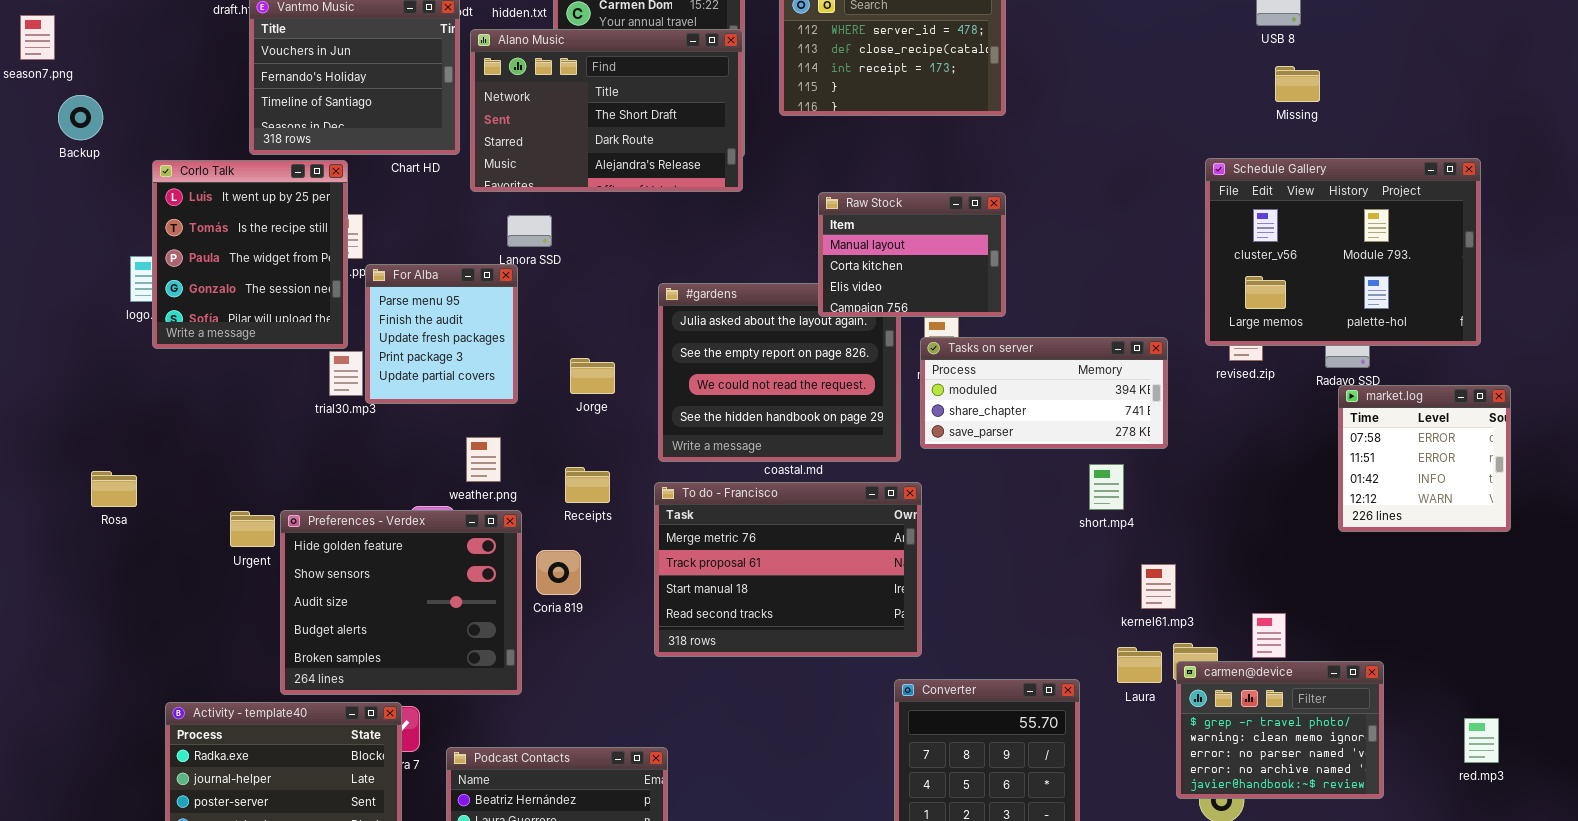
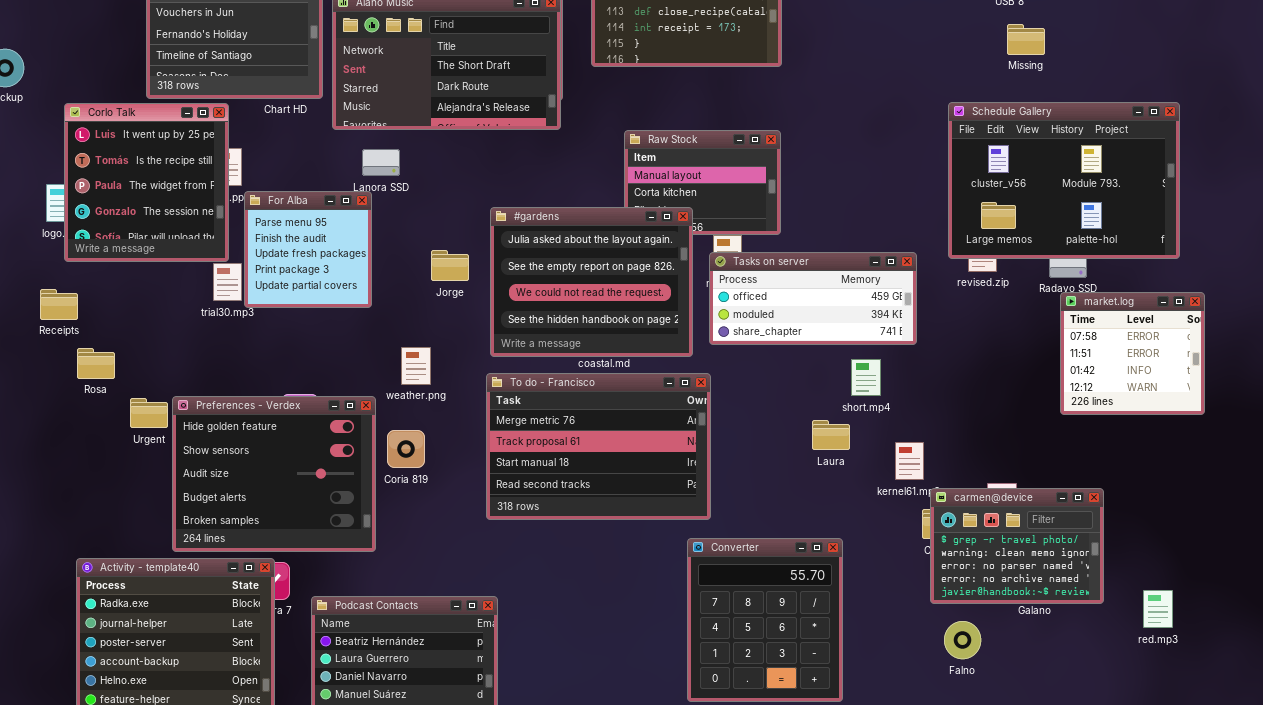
#gardens: [658,283,901,462] -> [490,207,693,357], raised
Tasks on server: [920,337,1168,449] -> [709,252,917,345], scrolled up 1 row
Jorge: [570,358,615,394] -> [431,250,469,281], moved
weather.png: [466,437,501,482] -> [401,347,431,385], moved
Receipts: [565,467,610,503] -> [40,289,78,320], moved
Rosa: [91,471,137,507] -> [77,348,115,379], moved
Laura: [1117,647,1162,683] -> [812,420,850,450], moved
carmen@device: [1176,661,1384,799] -> [930,488,1104,604], moved
red.mp3: [1464,718,1499,763] -> [1143,590,1173,628], moved

